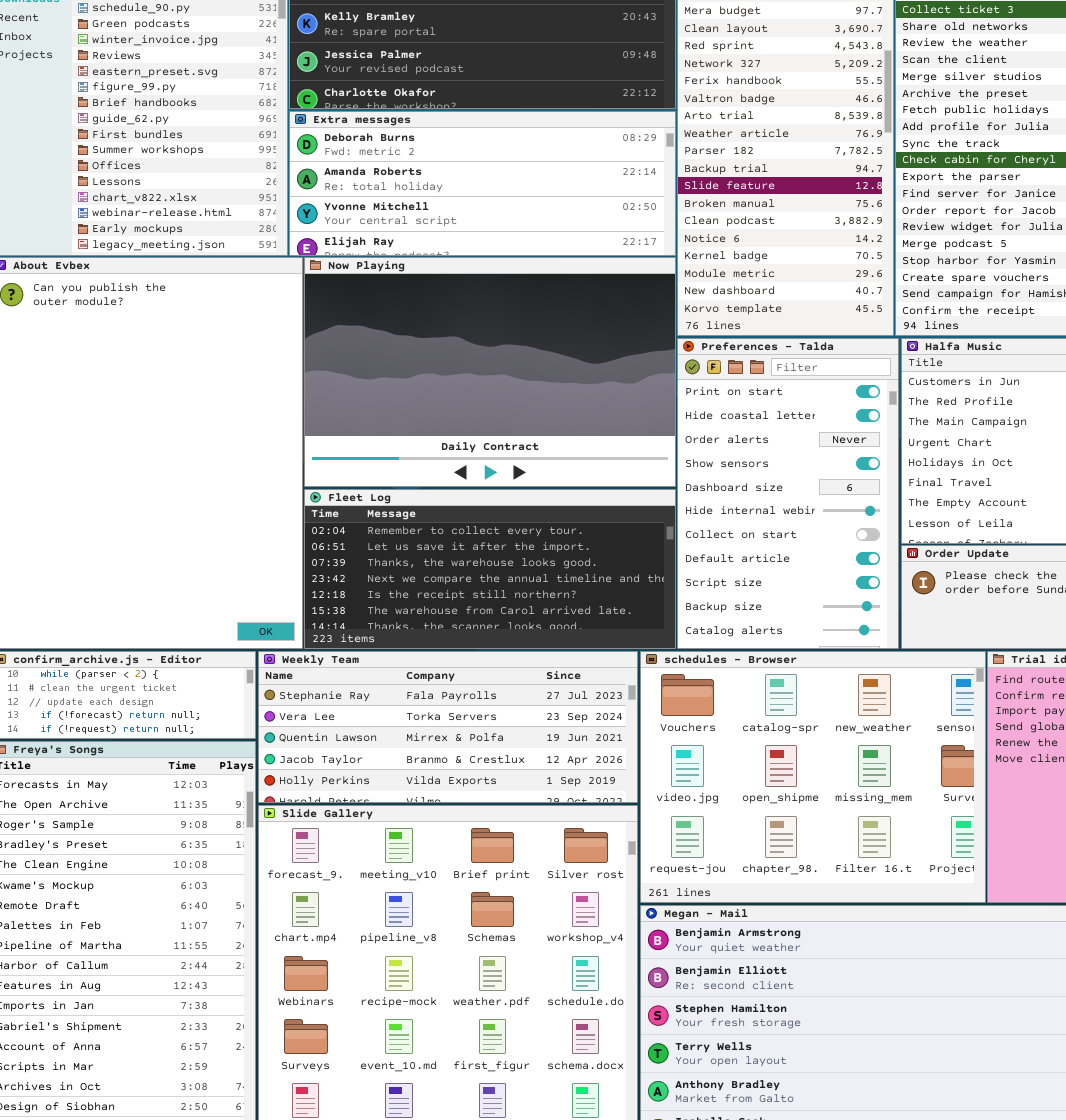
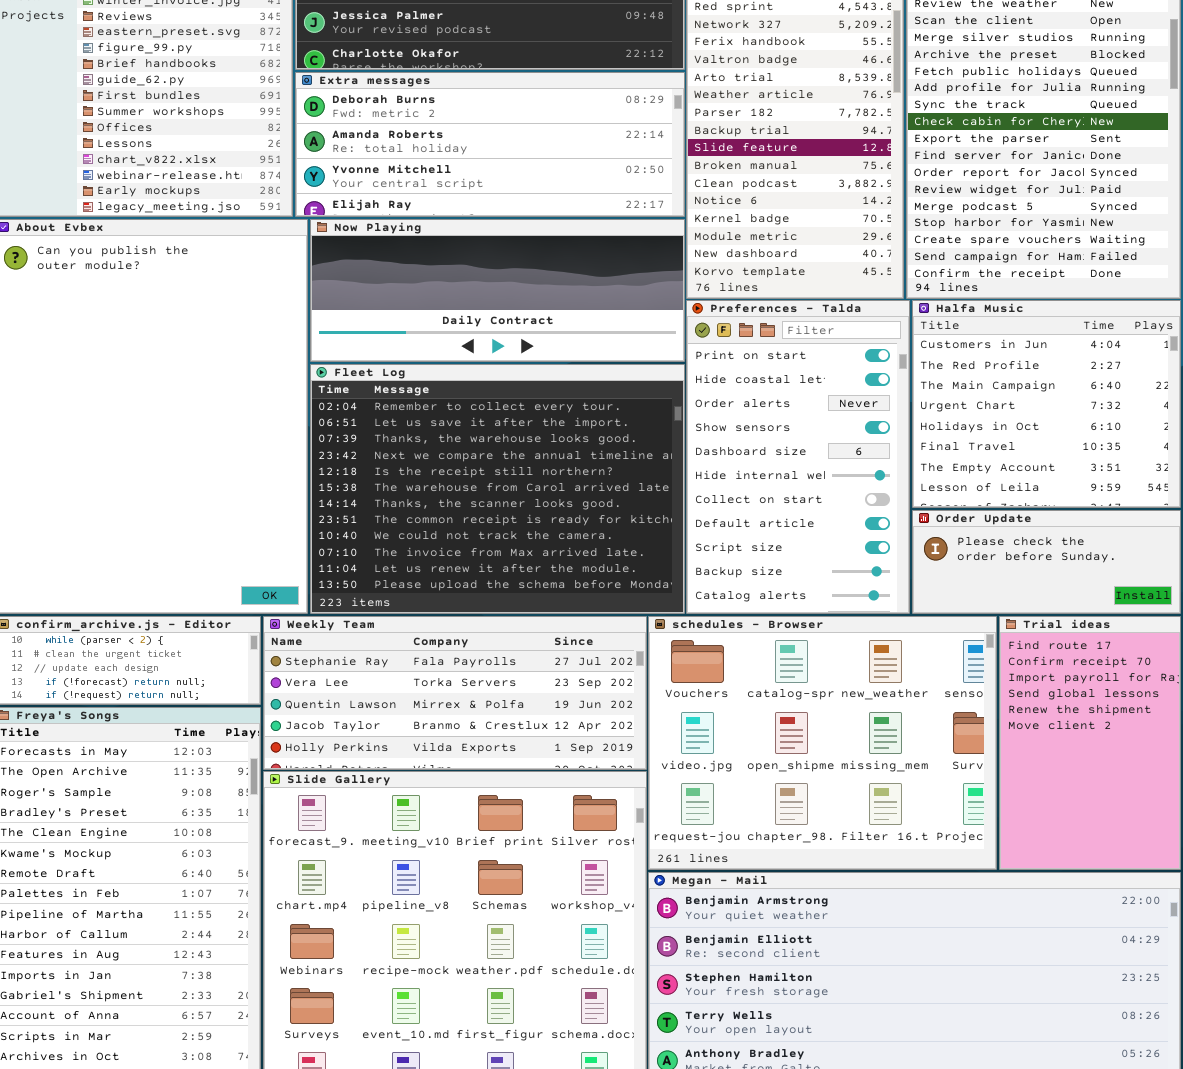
Now Playing: [304,257,676,487] -> [310,219,685,362], resized
Fleet Log: [304,489,676,649] -> [310,364,685,614], resized

